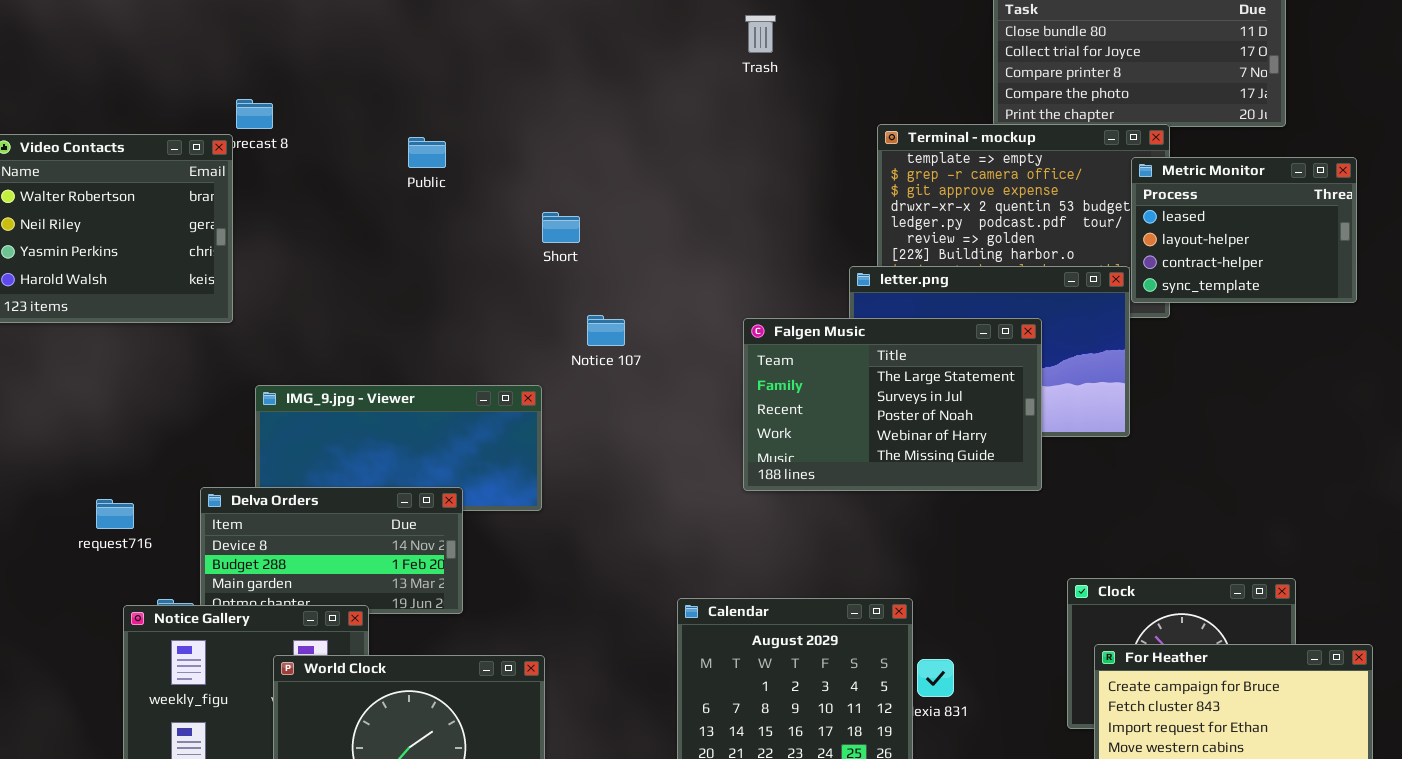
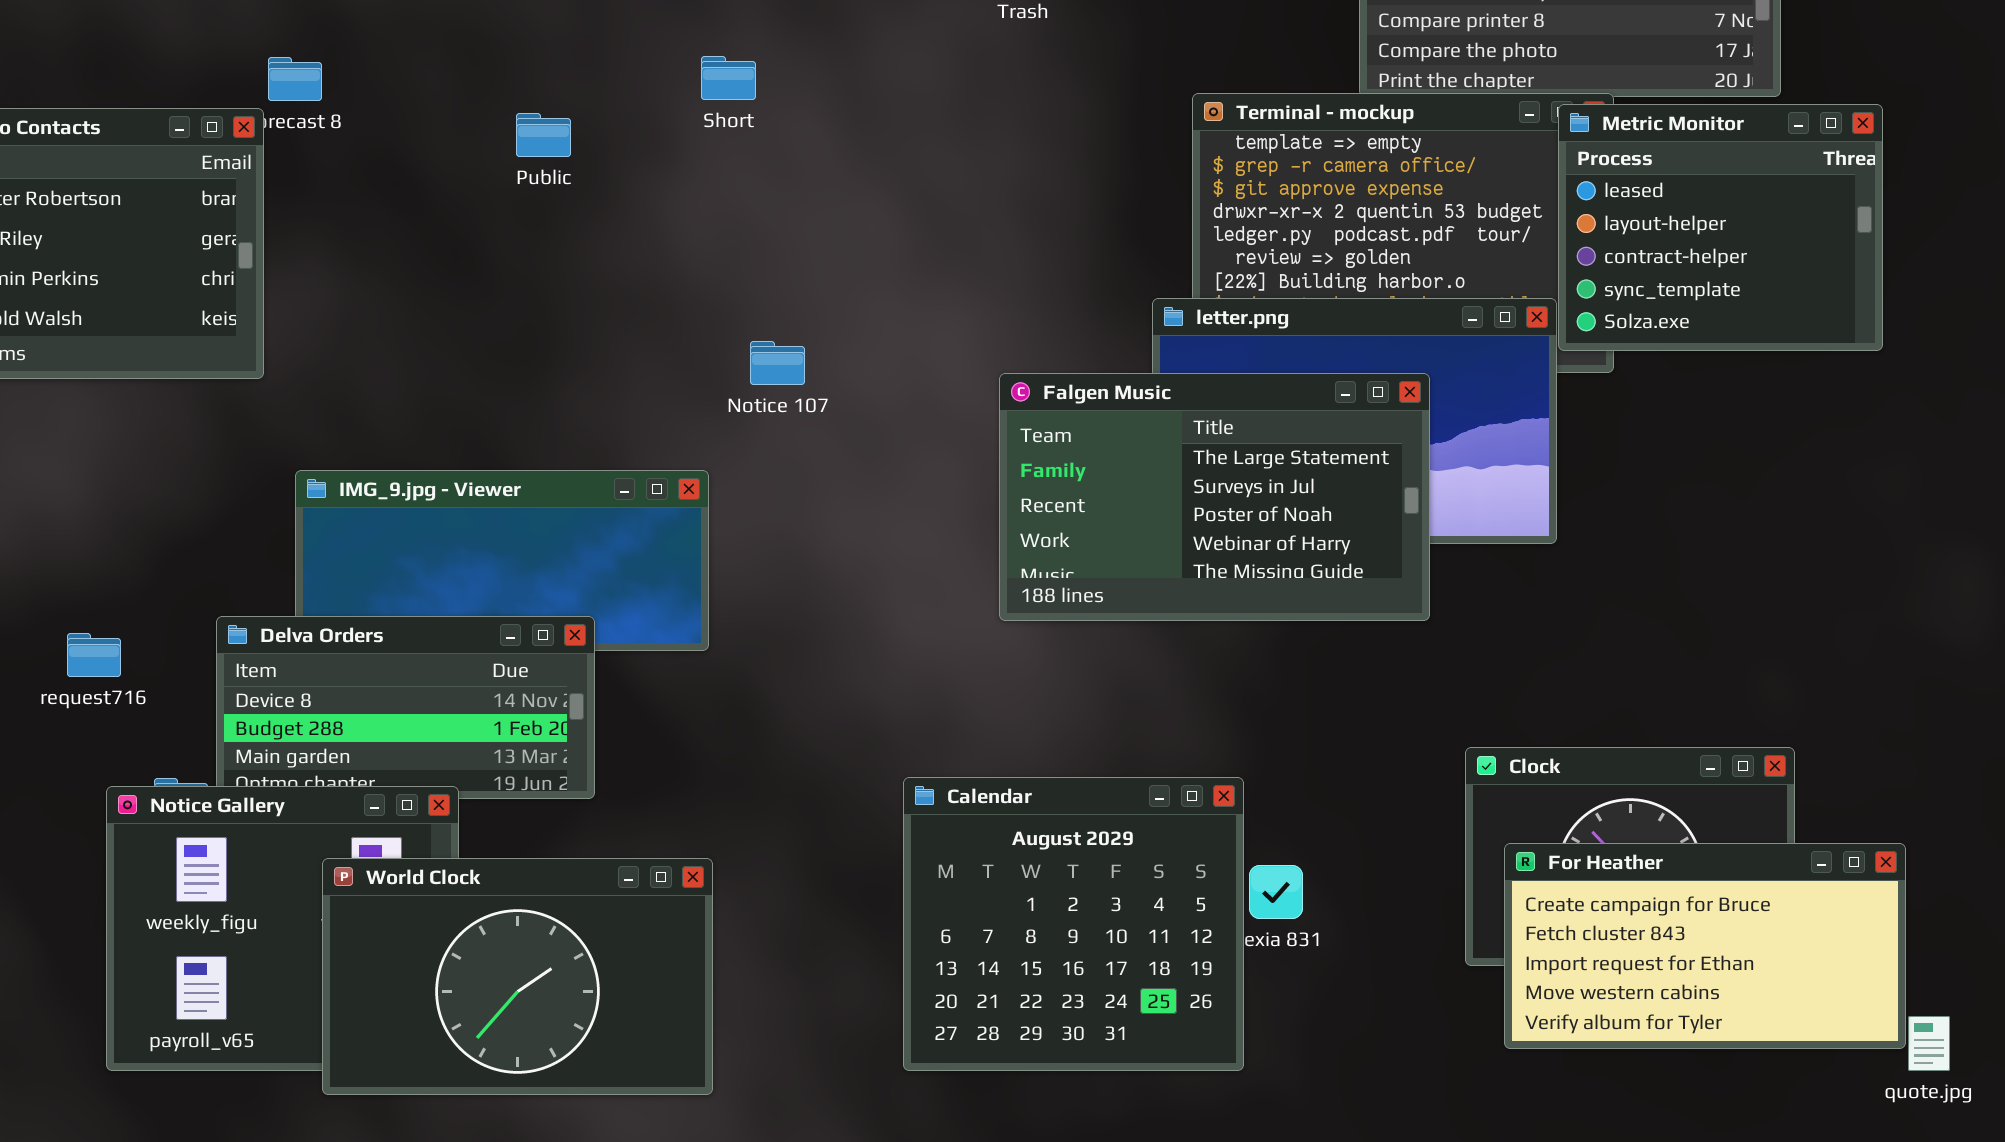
Metric Monitor: [1131,157,1357,303] -> [1558,104,1883,351], resized
Short: [542,212,580,243] -> [701,56,756,100], moved
Notice 107: [587,315,625,346] -> [750,341,805,385], moved

